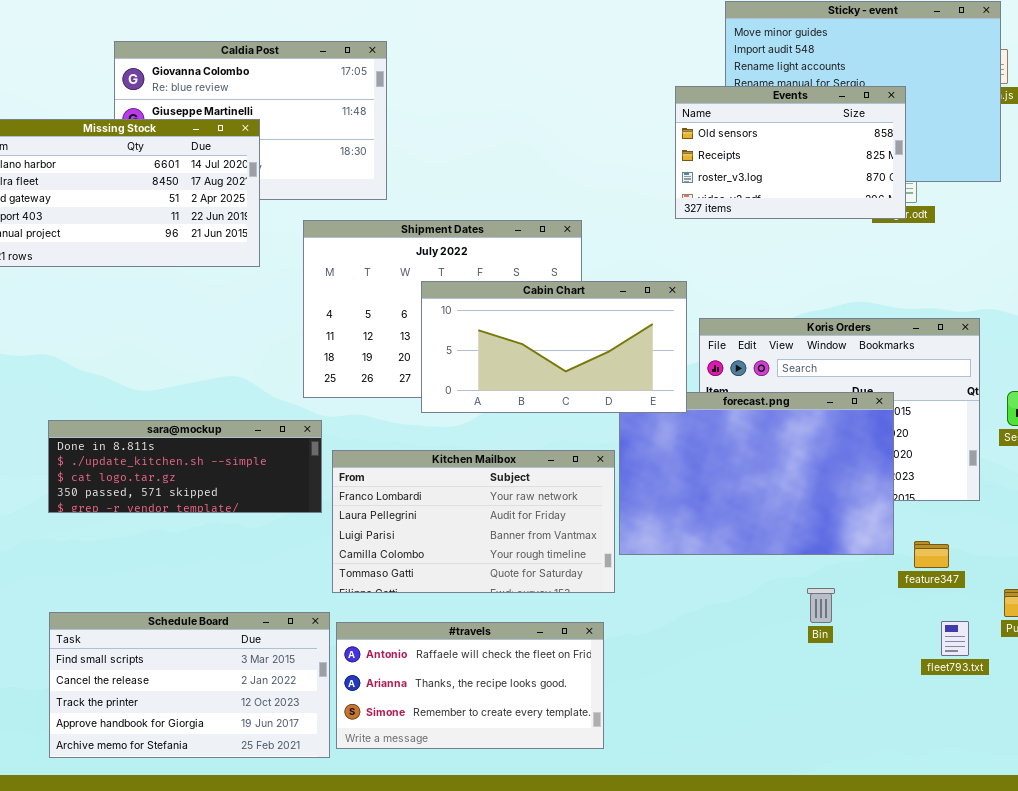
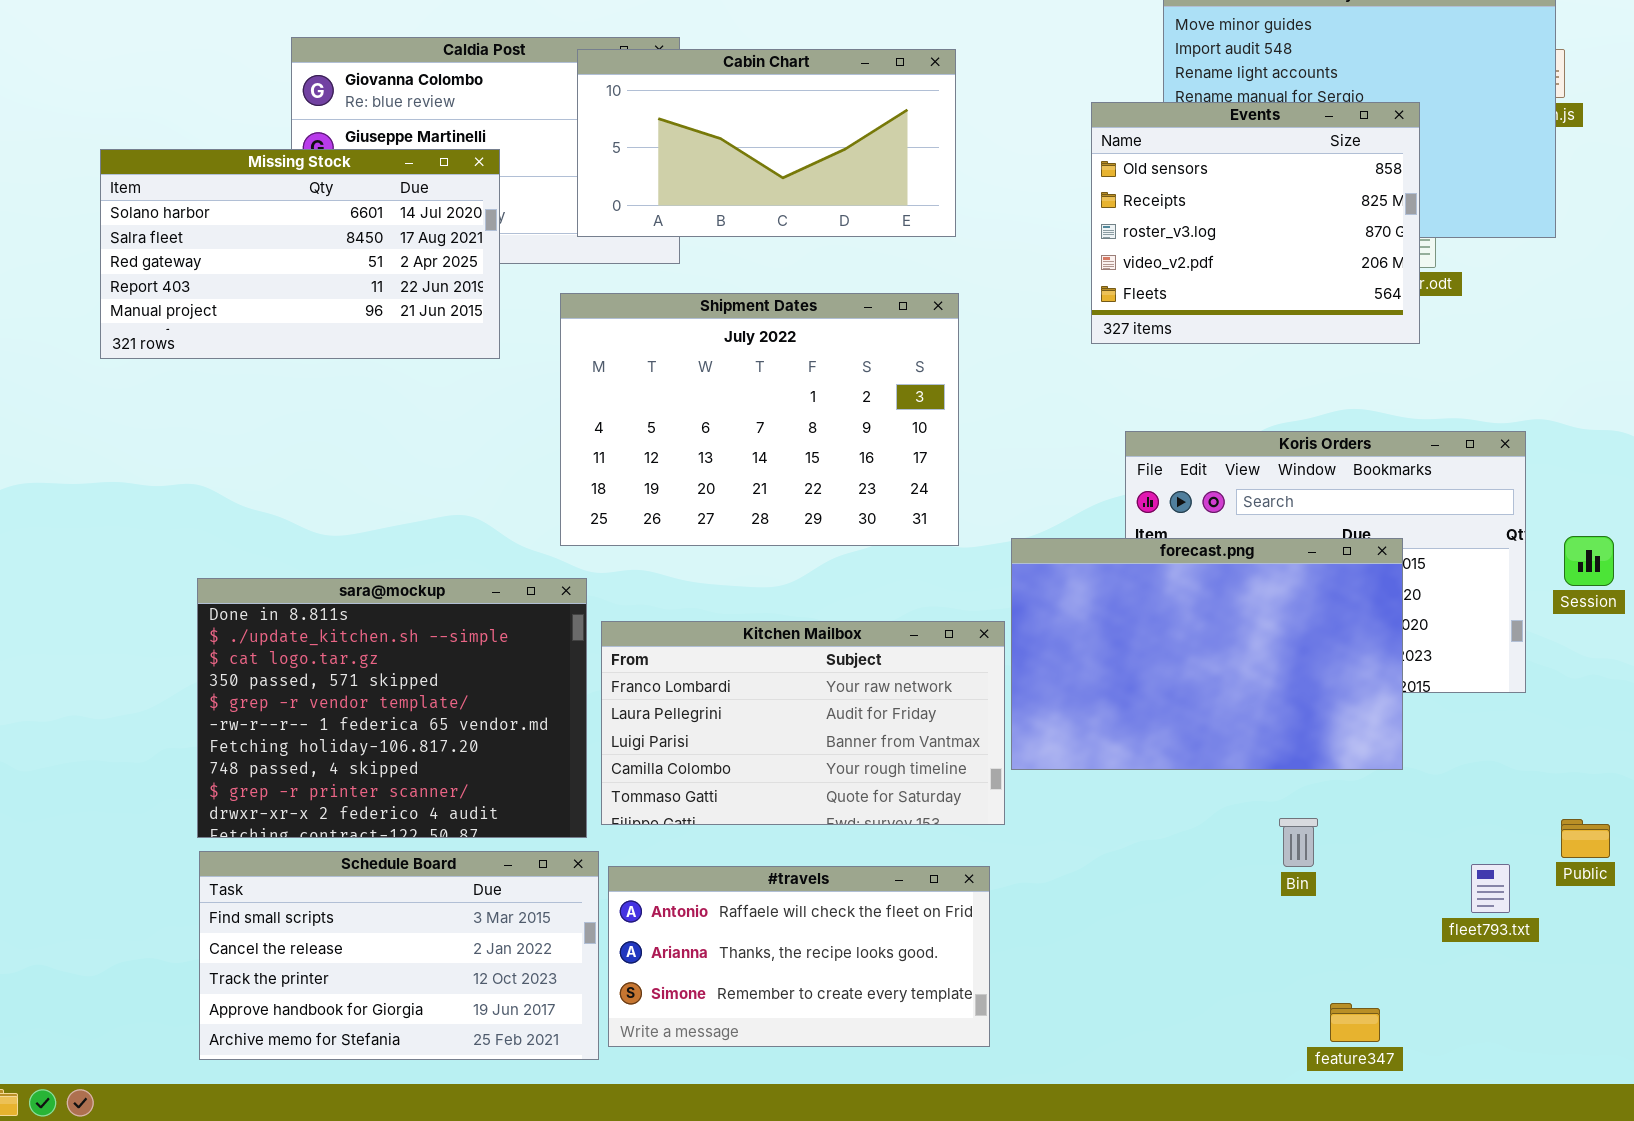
Events: [675,86,906,219] -> [1091,102,1420,344], resized
Cabin Chart: [421,281,687,413] -> [577,49,956,237], moved
sara@mockup: [48,420,322,513] -> [197,578,587,838], resized
feature347: [914,541,949,568] -> [1330,1003,1380,1042], moved

